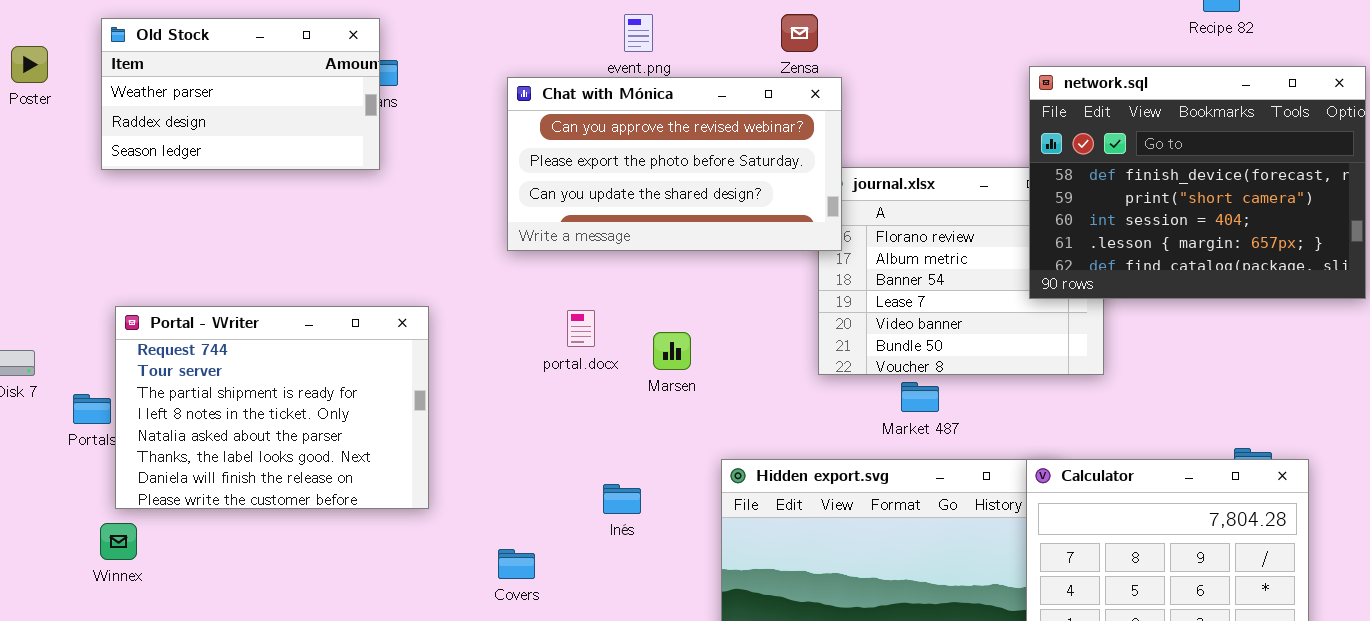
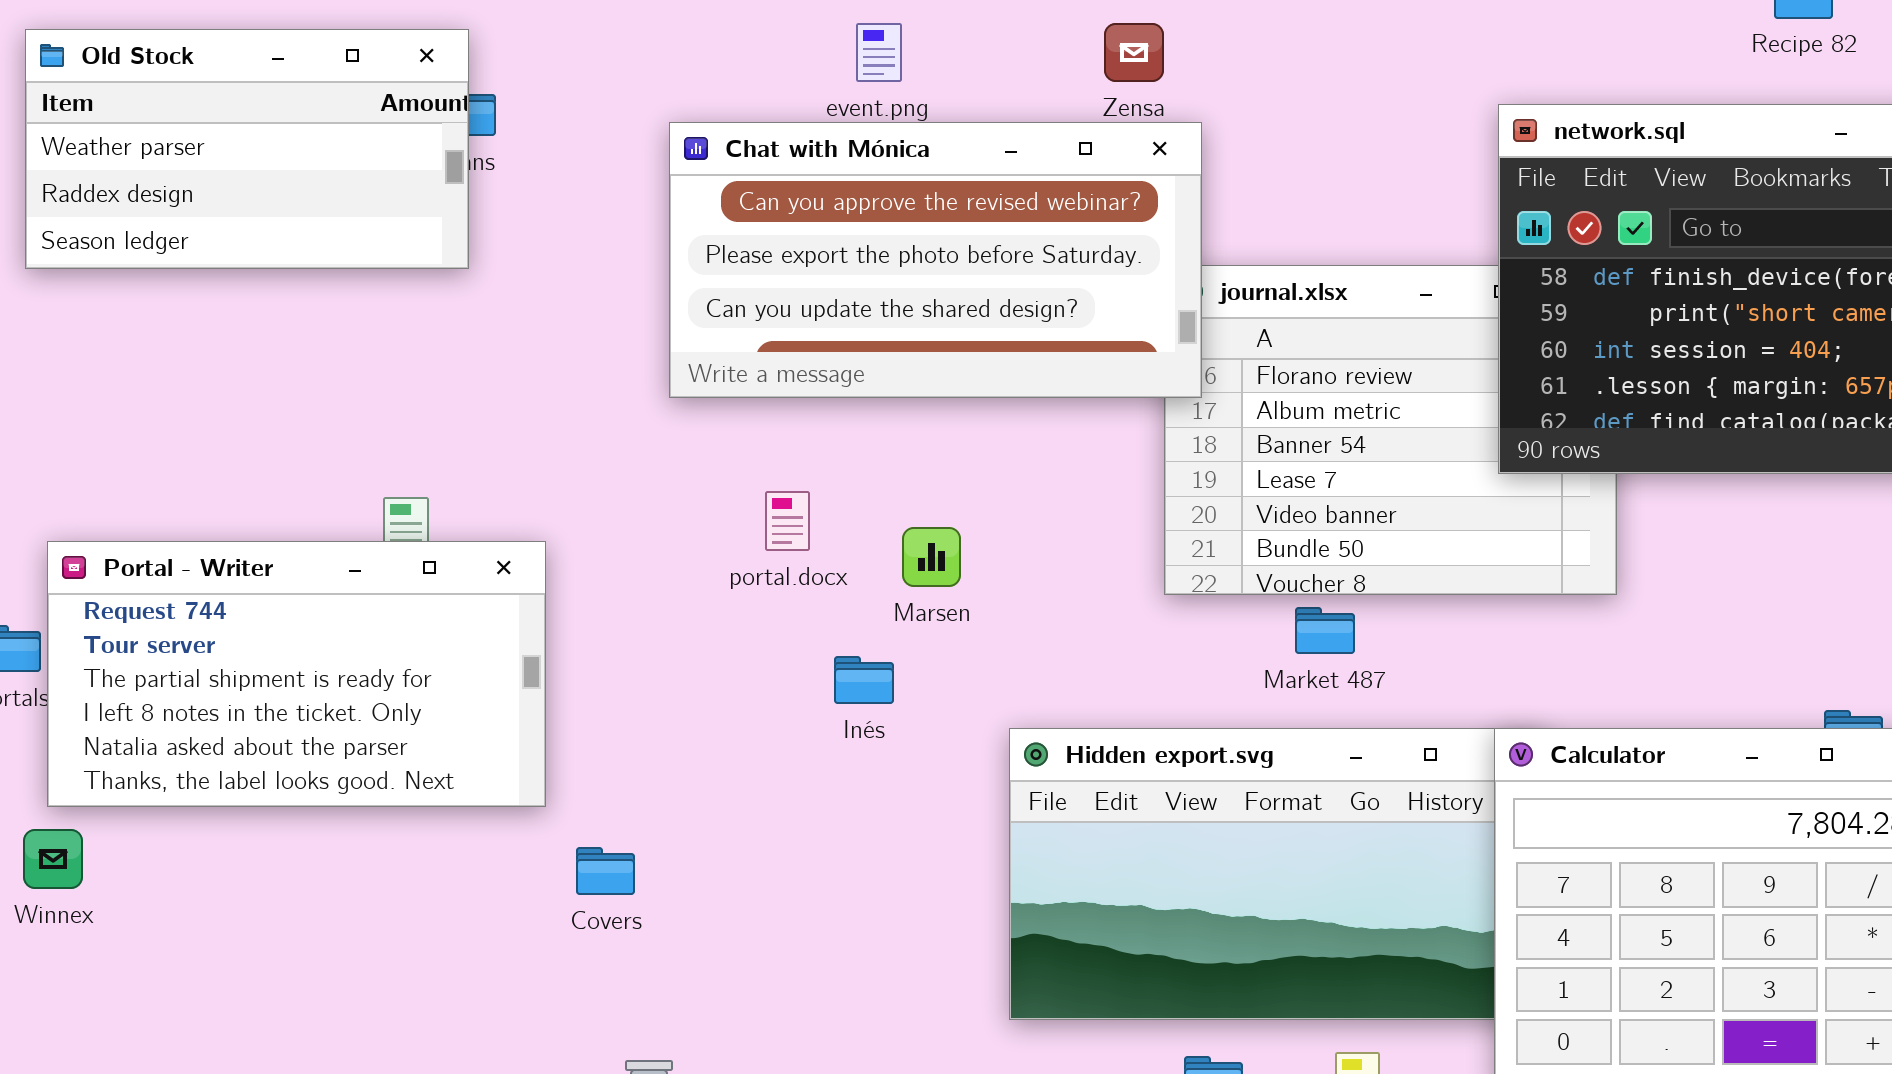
Portal - Writer: [115,306,429,509] -> [47,541,546,807], resized
Inés: [603,484,641,514] -> [834,656,894,704], moved
Covers: [498,549,535,579] -> [576,847,635,895], moved

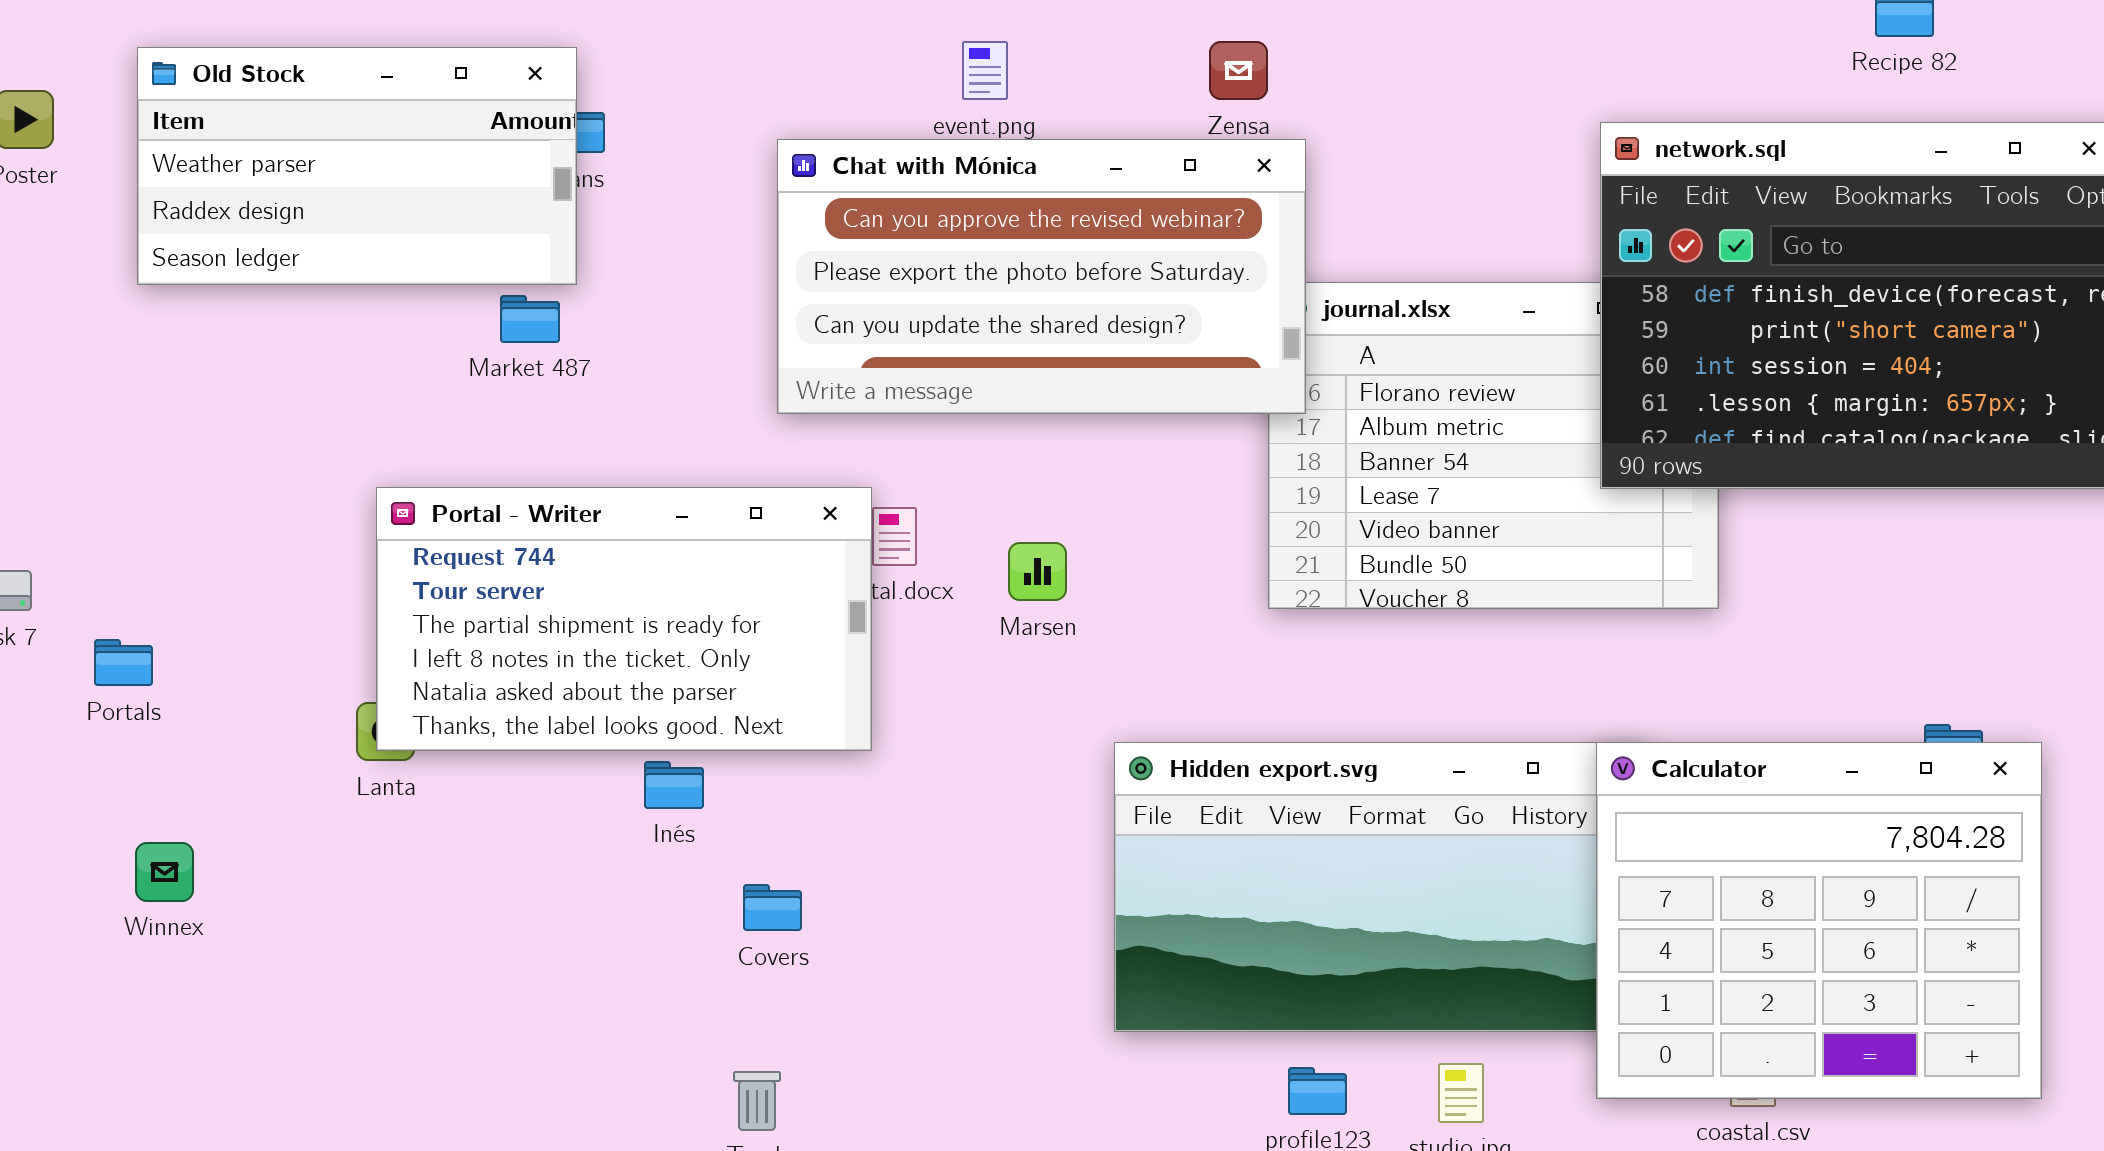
Portal - Writer: [47,541,546,807] -> [376,487,872,751], moved
Market 487: [1295,607,1355,654] -> [500,295,560,343], moved
Inés: [834,656,894,704] -> [644,761,704,809], moved
Covers: [576,847,635,895] -> [743,884,802,931], moved

